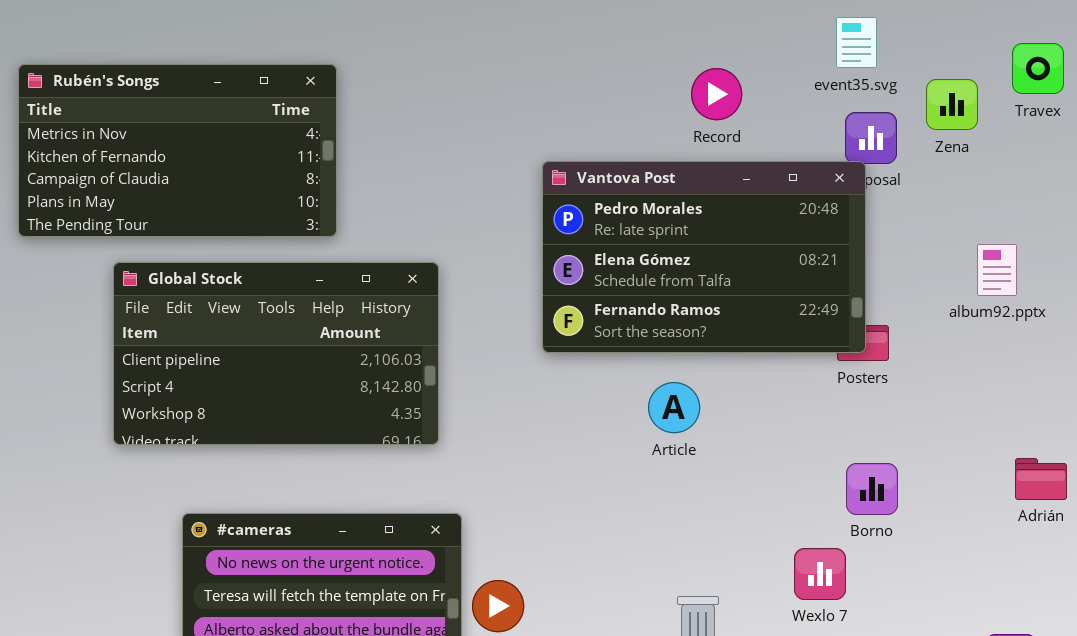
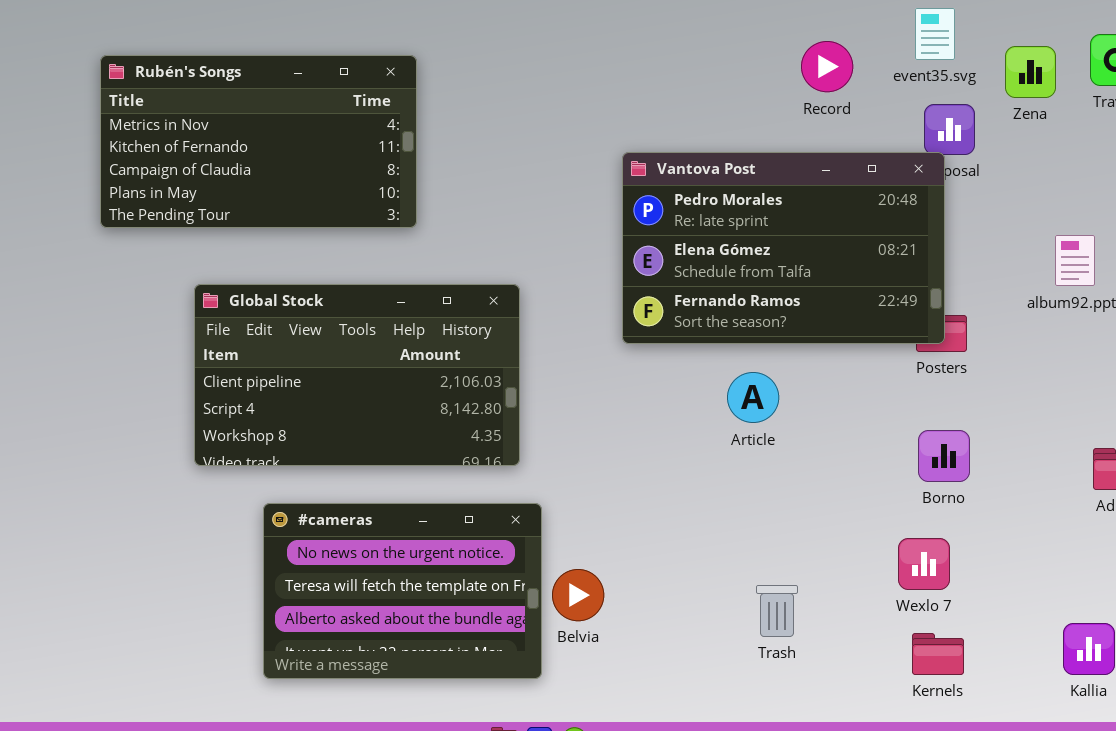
Record: [691,68,742,120] -> [801,41,853,92], moved
Zena: [926,79,978,130] -> [1005,46,1056,98], moved
Global Stock: [113,262,439,445] -> [194,284,520,466], moved
Borno: [846,463,898,515] -> [918,430,970,482], moved
Wexlo 7: [794,548,846,600] -> [898,538,950,590], moved

